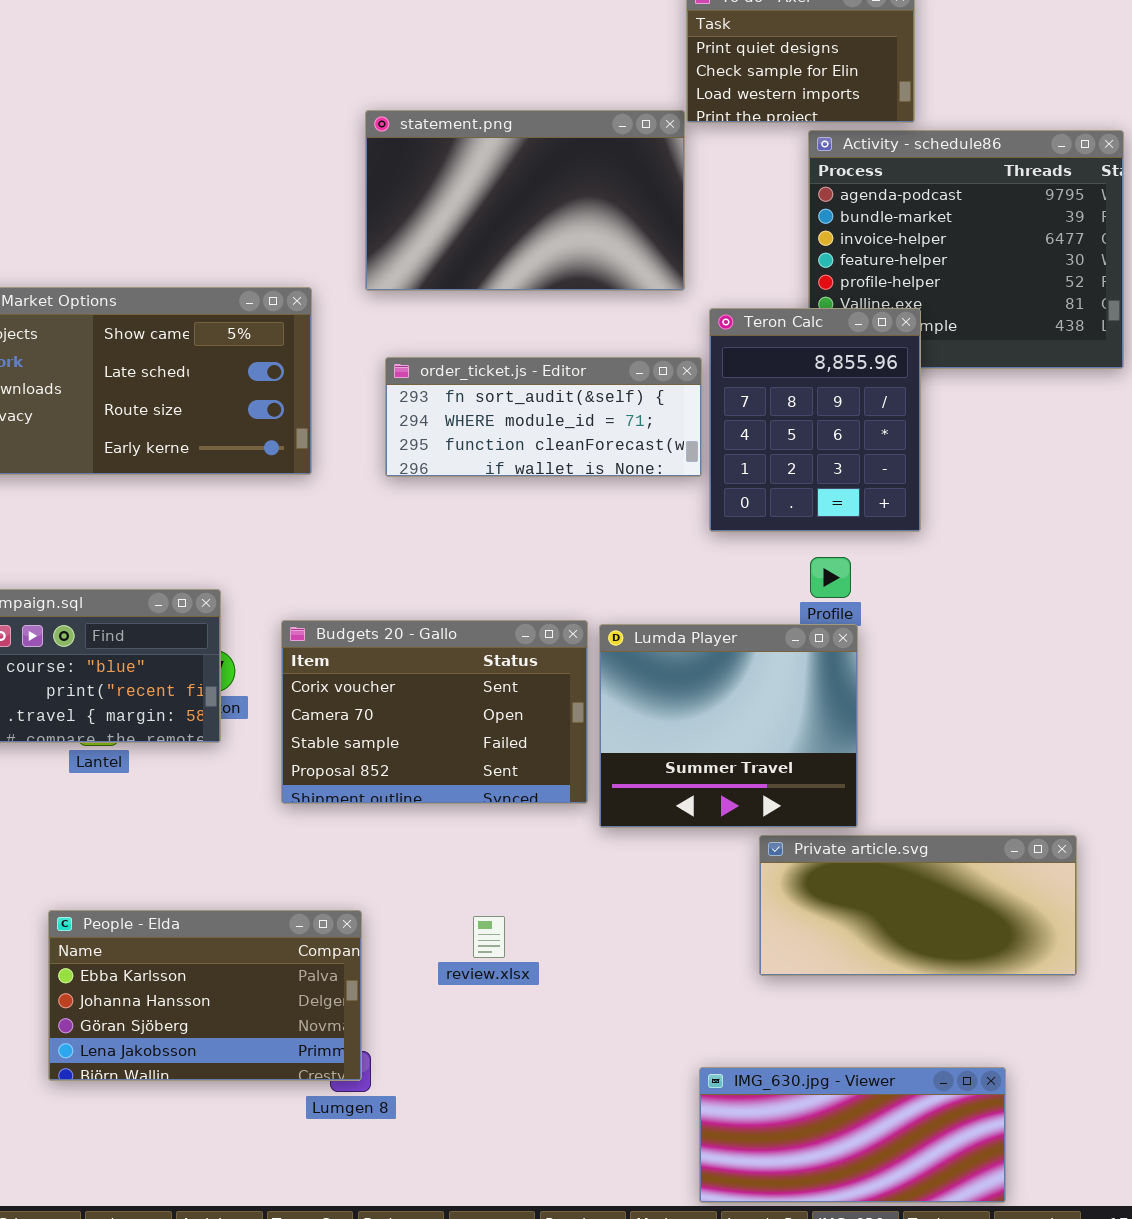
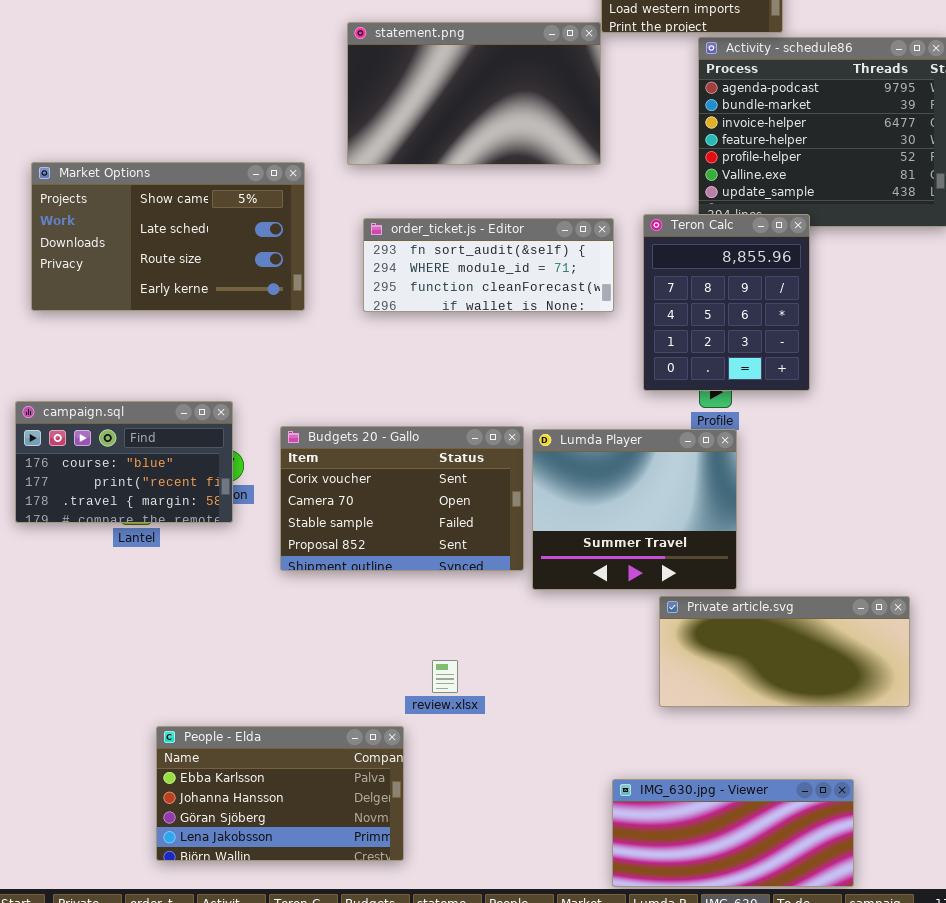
Teron Calc: [709,308,921,532] -> [643,214,810,391], moved
People - Elda: [48,910,362,1081] -> [156,726,404,861], moved

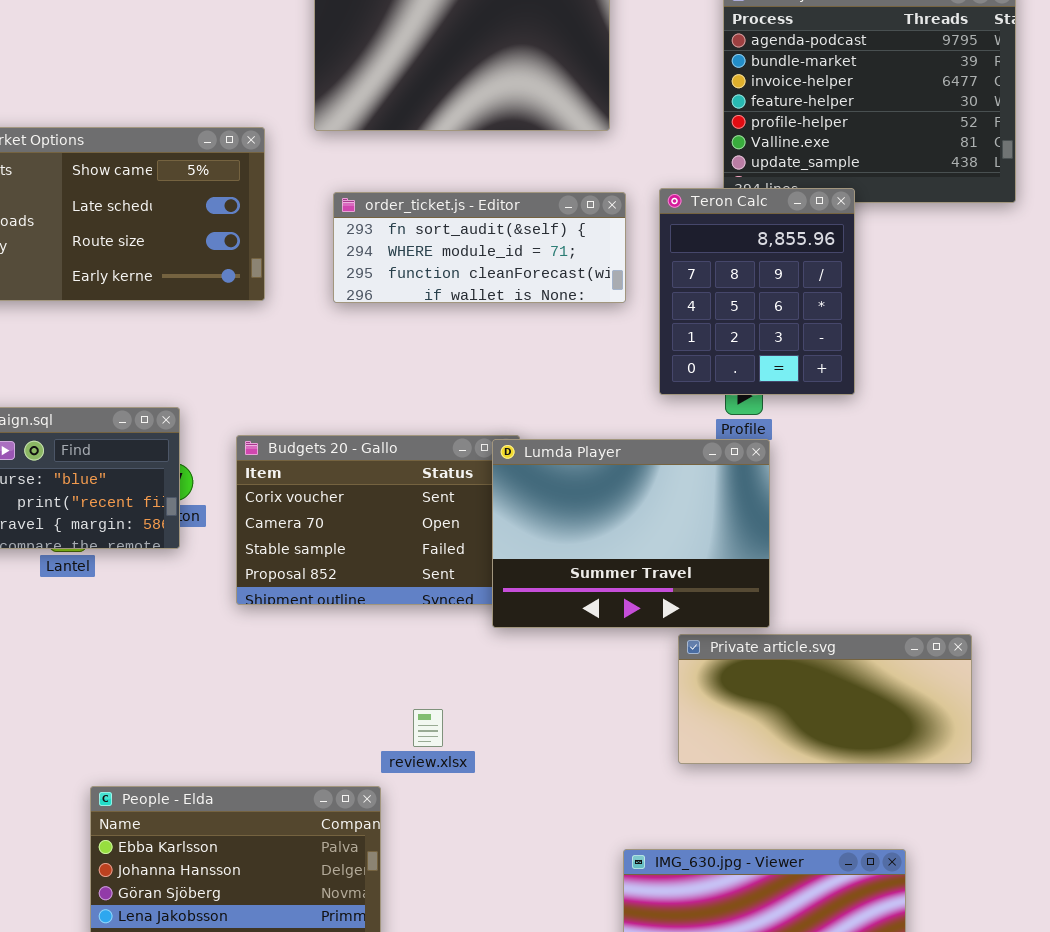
Lumda Player: [532,429,737,590] -> [492,439,770,628], resized

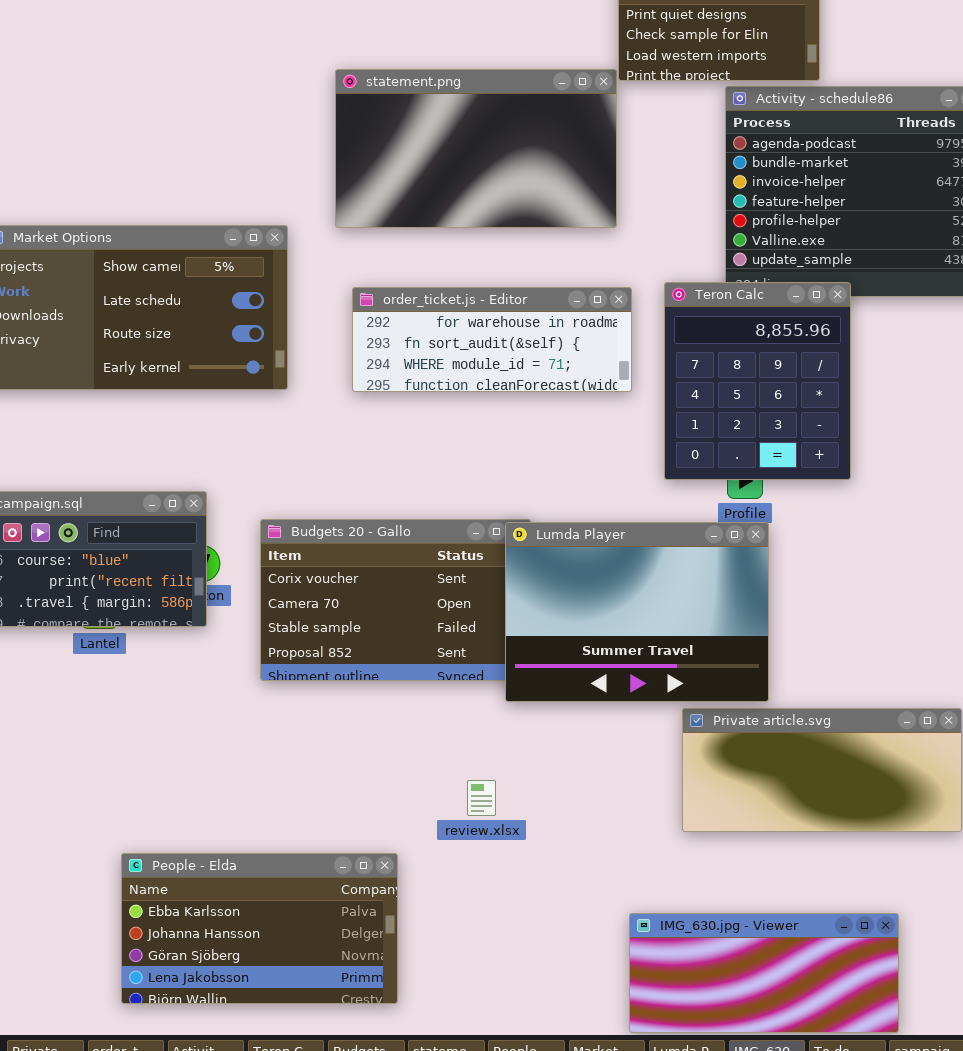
order_ticket.js - Editor: [333,192,626,303] -> [352,287,632,392], scrolled up 1 row
review.xlsx: [413,709,443,747] -> [467,780,496,816], moved

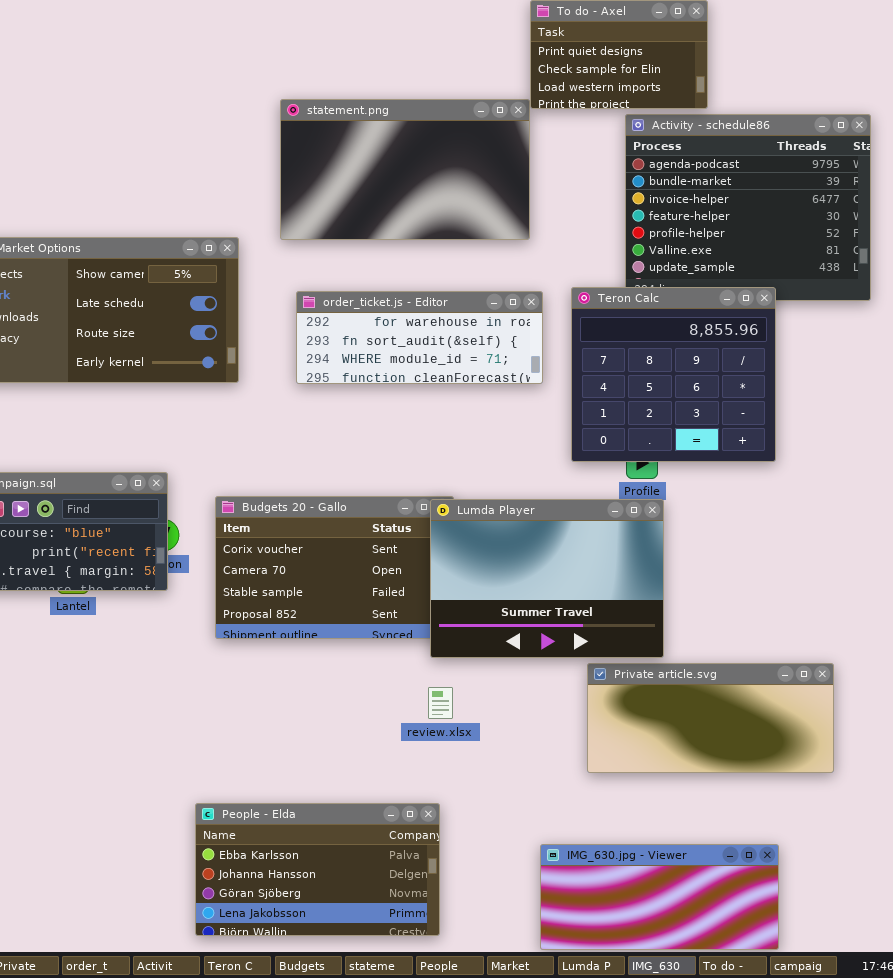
Teron Calc: [664,282,851,480] -> [571,287,776,462], resized
review.xlsx: [467,780,496,816] -> [428,687,453,719], moved
People - Elda: [121,853,398,1004] -> [195,803,440,936], moved

